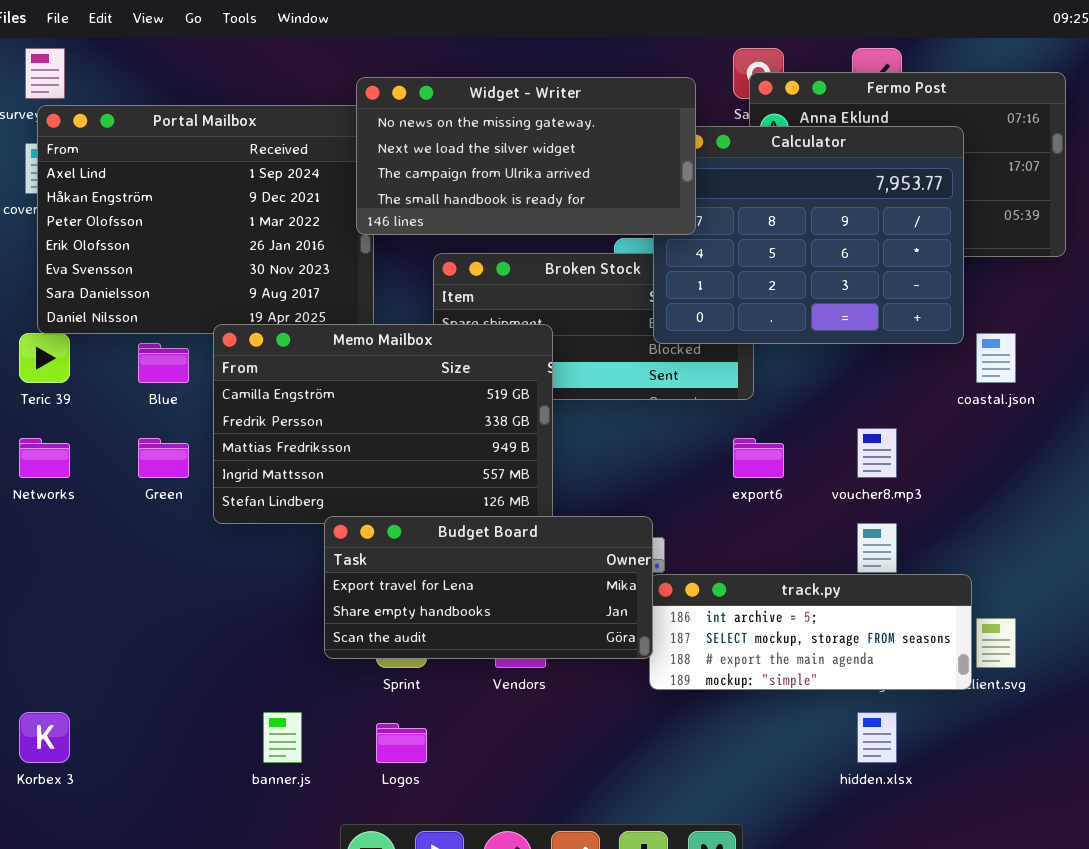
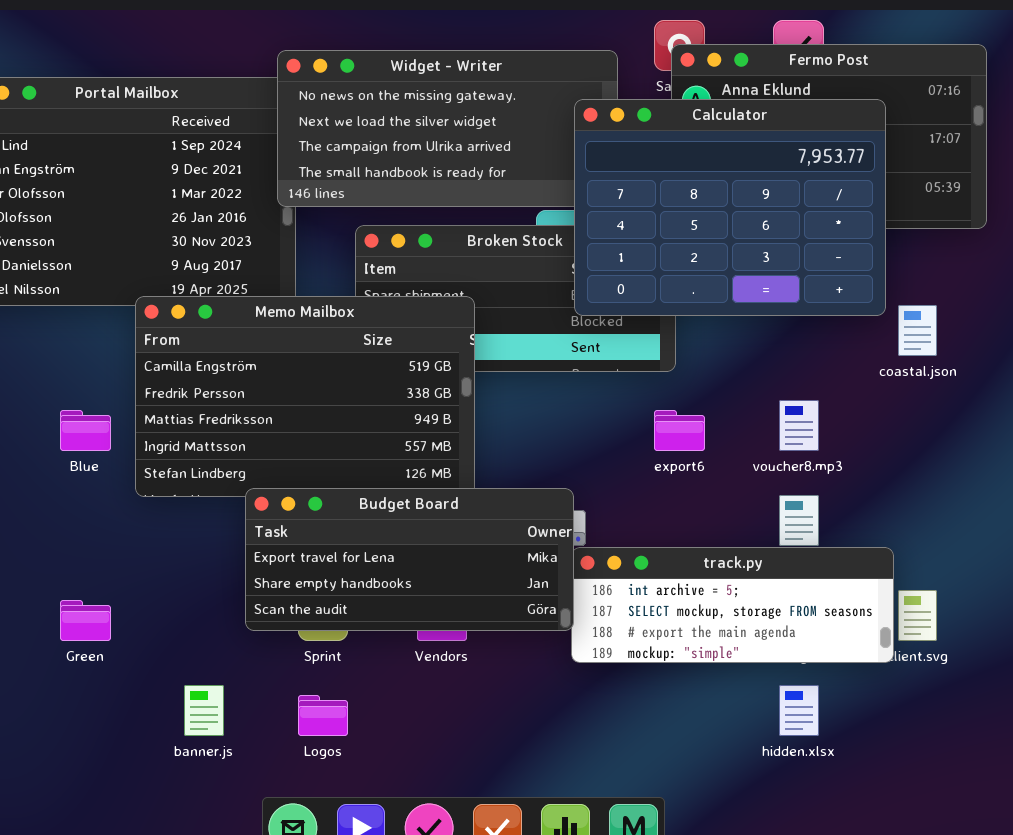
Calculator: [653,126,964,344] -> [574,99,886,316], raised
Blue: [138,343,189,383] -> [60,410,111,451], moved
Green: [138,438,189,478] -> [60,600,111,641], moved

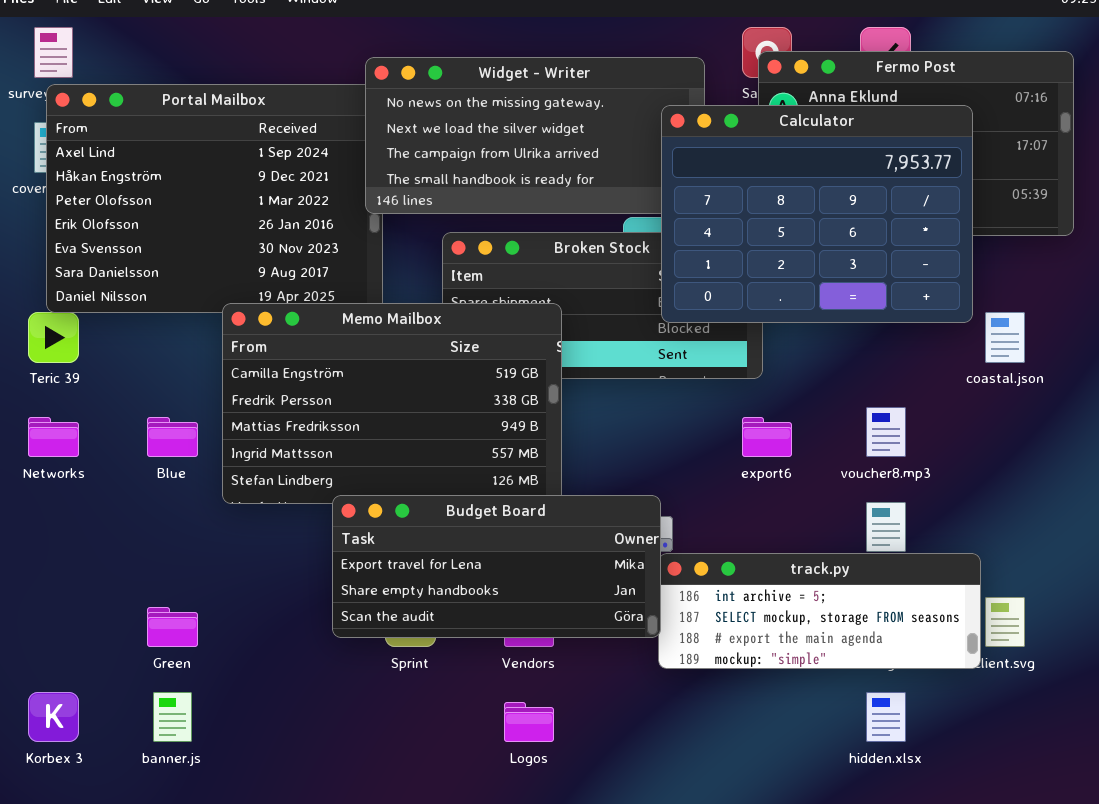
banner.js: [184,685,224,736] -> [153,692,192,742], moved
Logos: [298,695,348,736] -> [504,702,554,742], moved

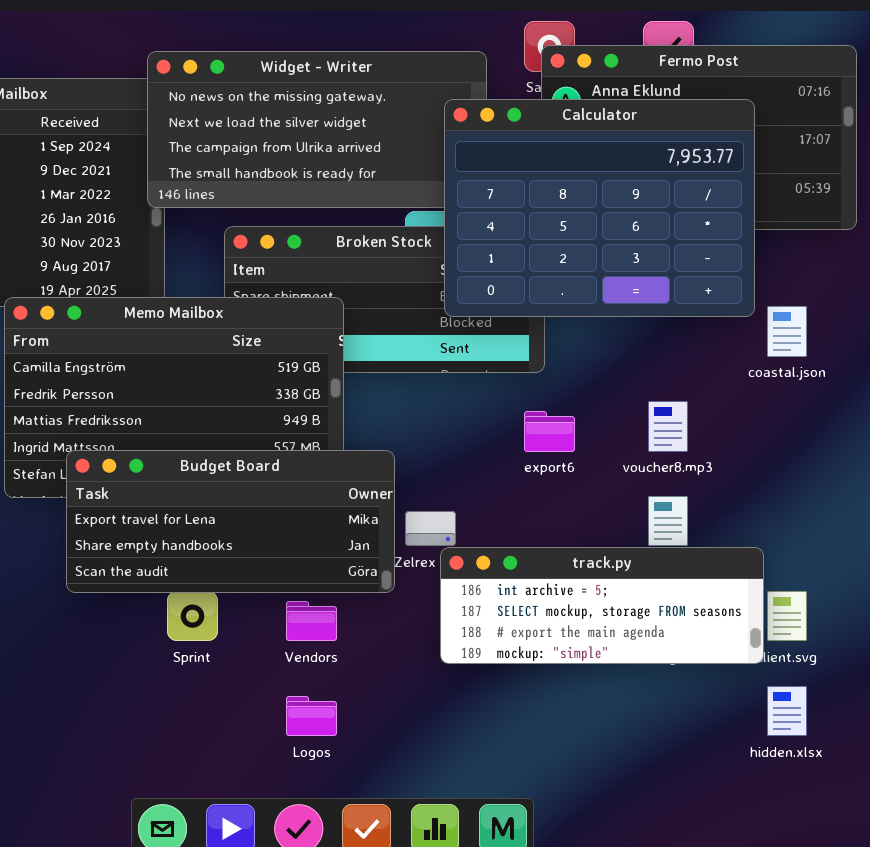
Budget Board: [332,495,661,638] -> [66,450,395,593], moved
hidden.xlsx: [866,692,906,742] -> [767,686,807,736], moved

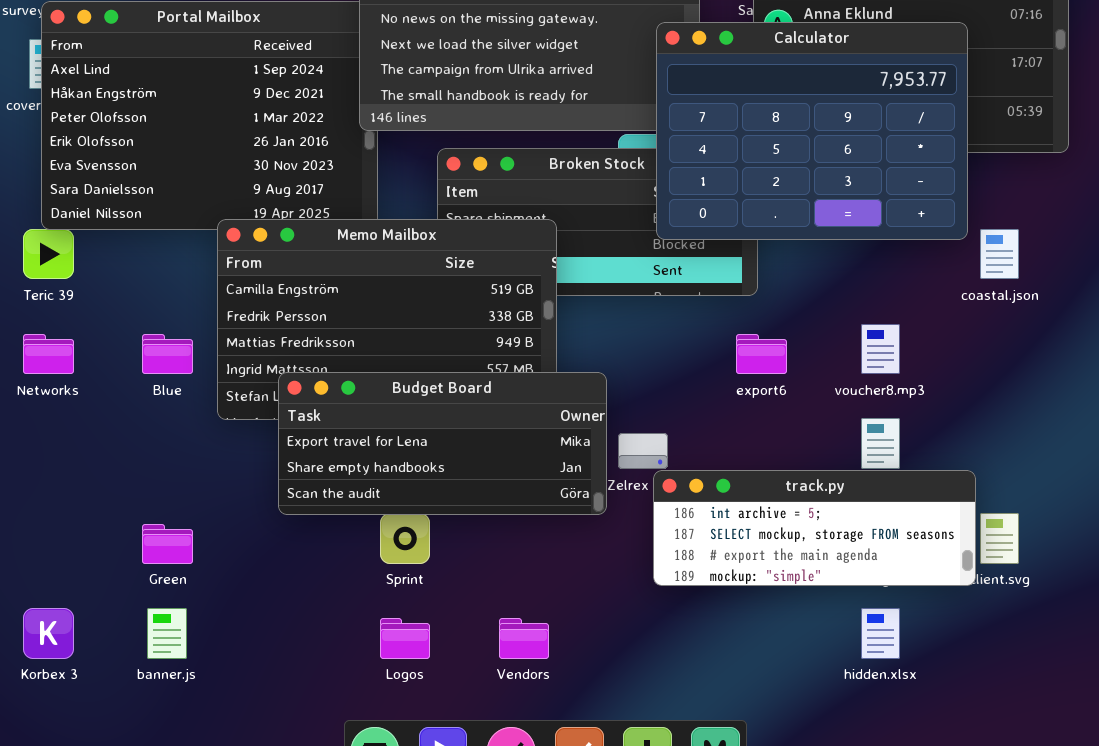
Vendors: [286,601,337,641] -> [499,618,549,659], moved
hidden.xlsx: [767,686,807,736] -> [861,608,900,659], moved
Logos: [286,696,337,736] -> [380,618,430,659], moved

